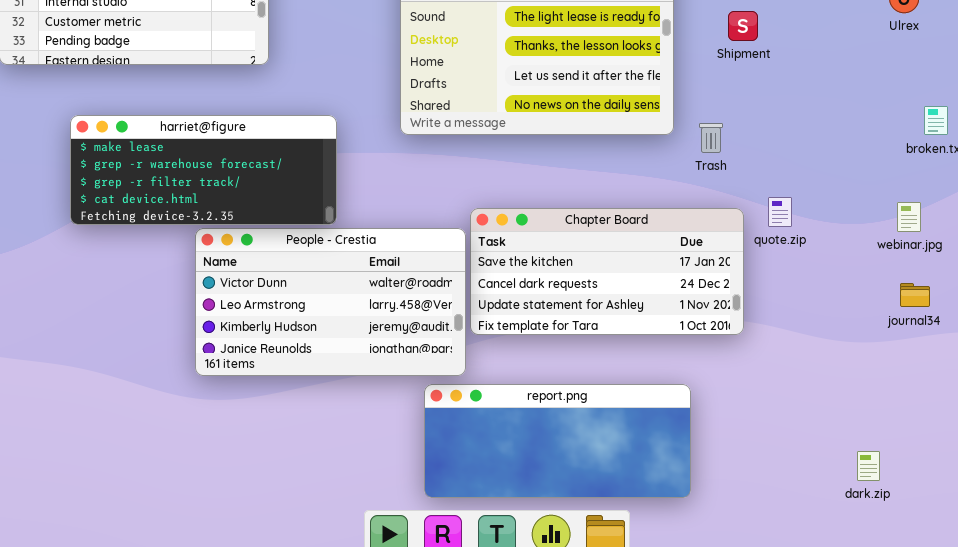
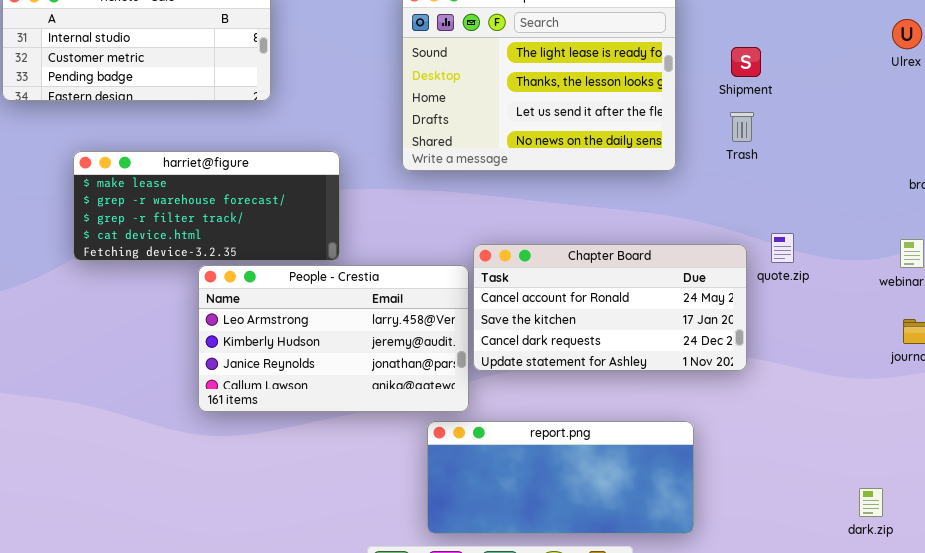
Trash: [699,123,723,153] -> [730,112,754,142], moved
Chapter Board: [470,208,744,335] -> [473,244,747,371], scrolled up 1 row
People - Crestia: [195,228,466,376] -> [198,265,469,412], scrolled down 1 row

